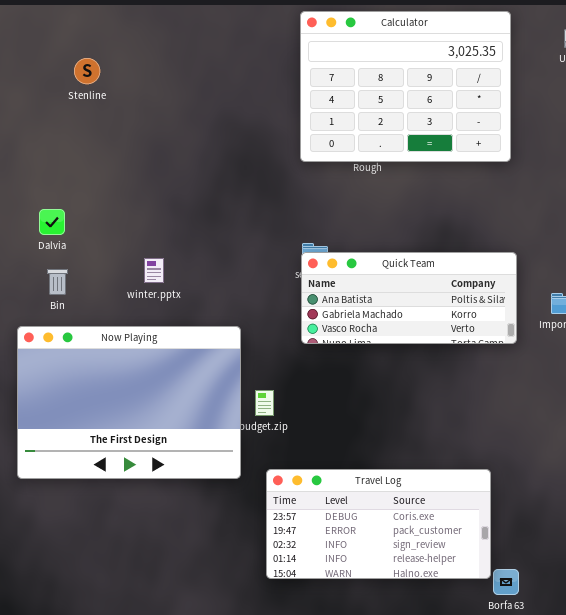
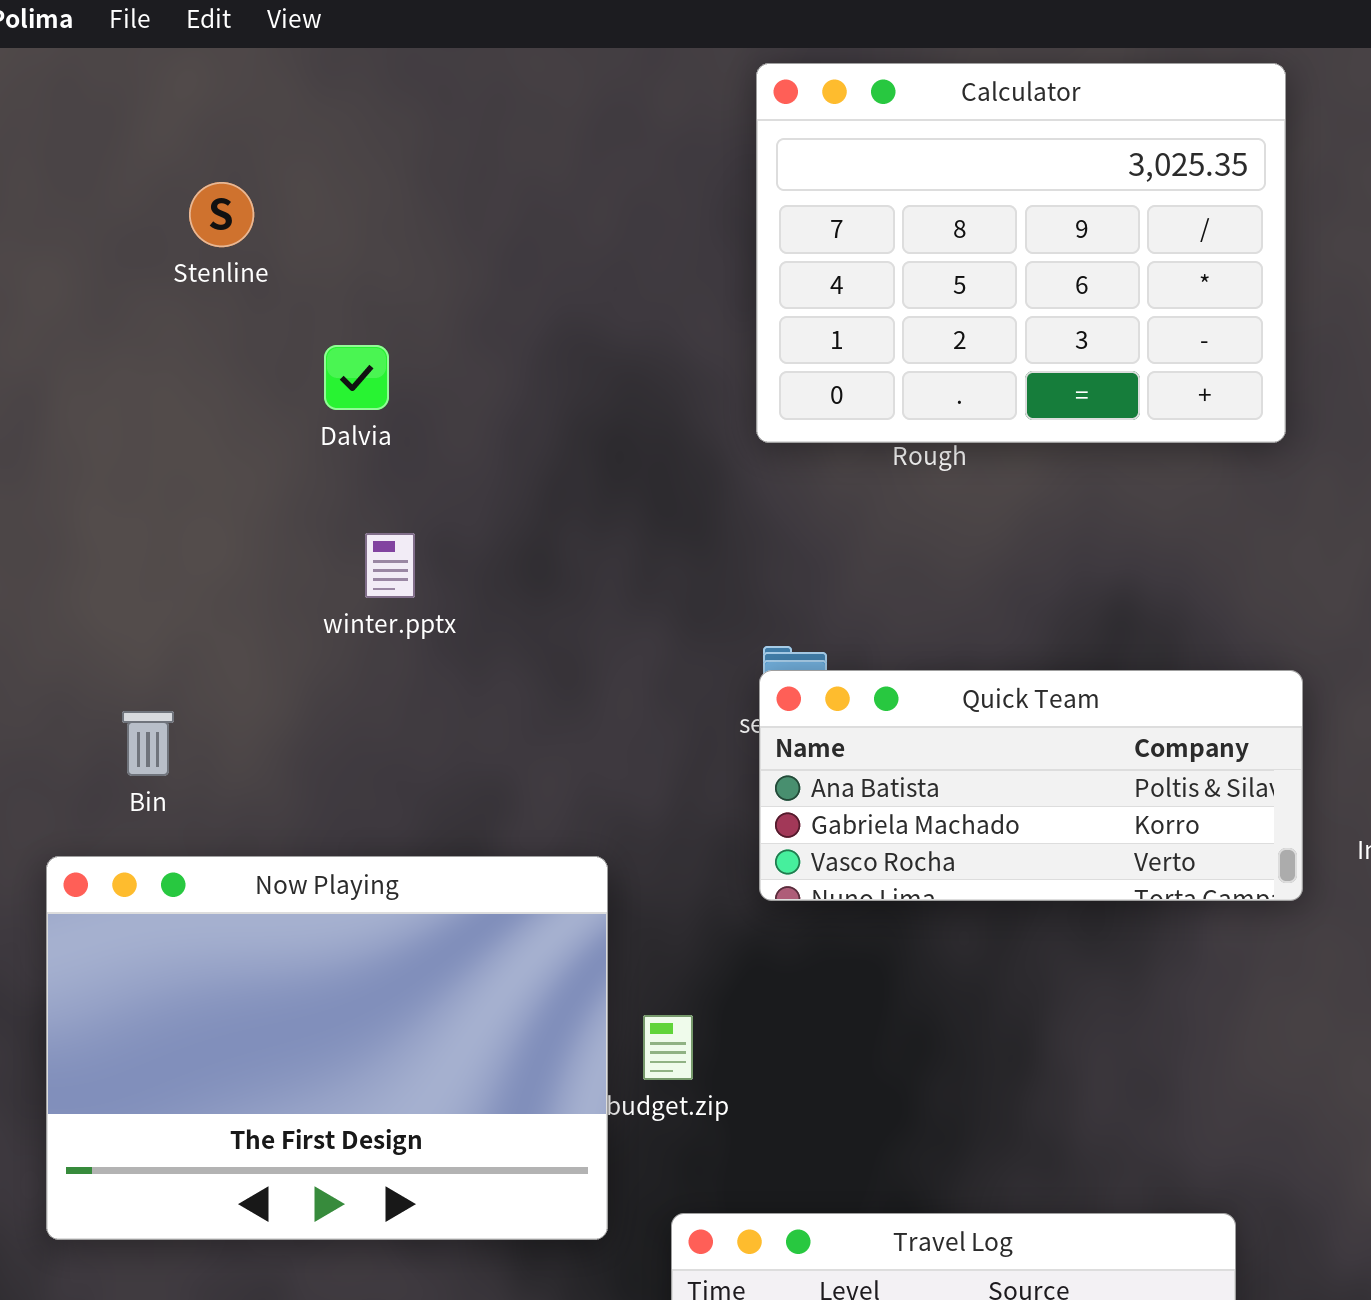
Dalvia: [39,209,65,235] -> [324,345,389,410], moved
winter.pptx: [144,258,164,283] -> [365,533,415,598], moved

